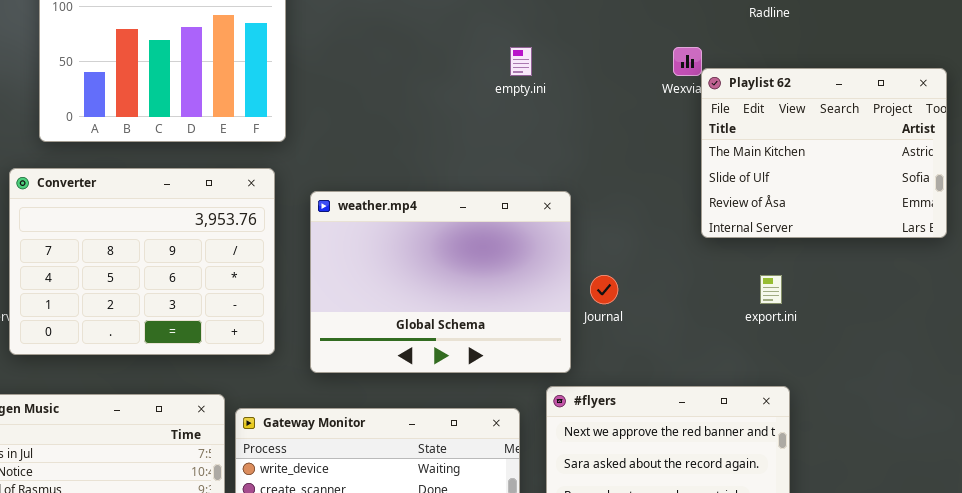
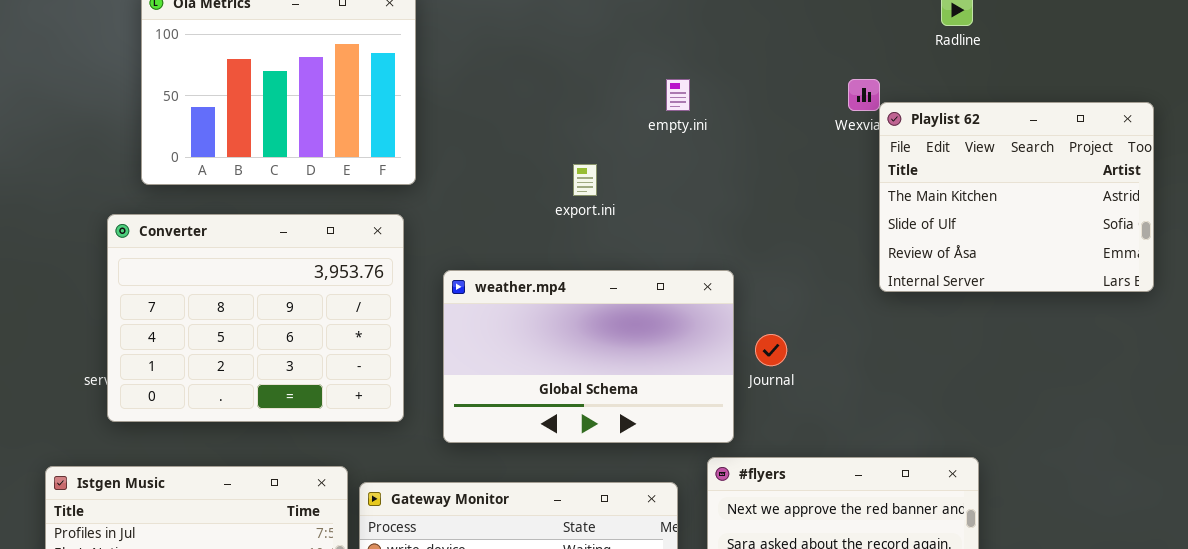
weather.mp4: [310,191,571,373] -> [443,270,734,443], resized
export.ini: [760,275,782,304] -> [573,164,597,196], moved

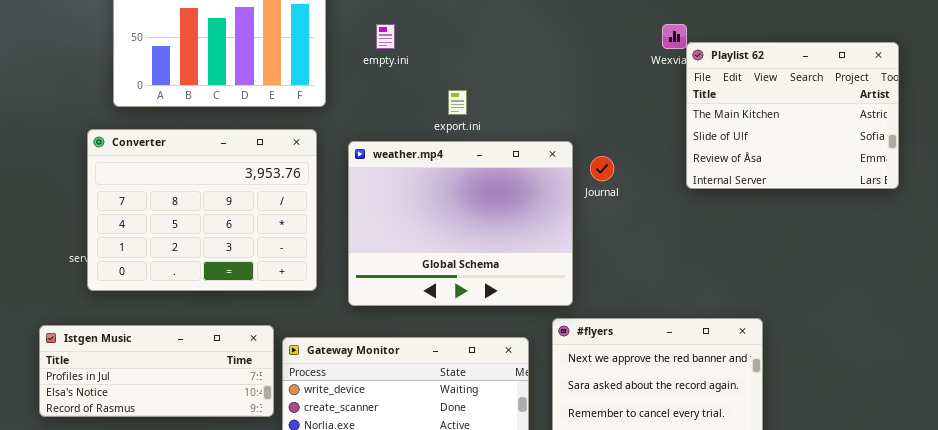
empty.ini: [666,79,690,111] -> [376,24,395,49], moved
weather.mp4: [443,270,734,443] -> [348,141,573,306], resized
Journal: [755,334,787,366] -> [590,156,614,181], moved

